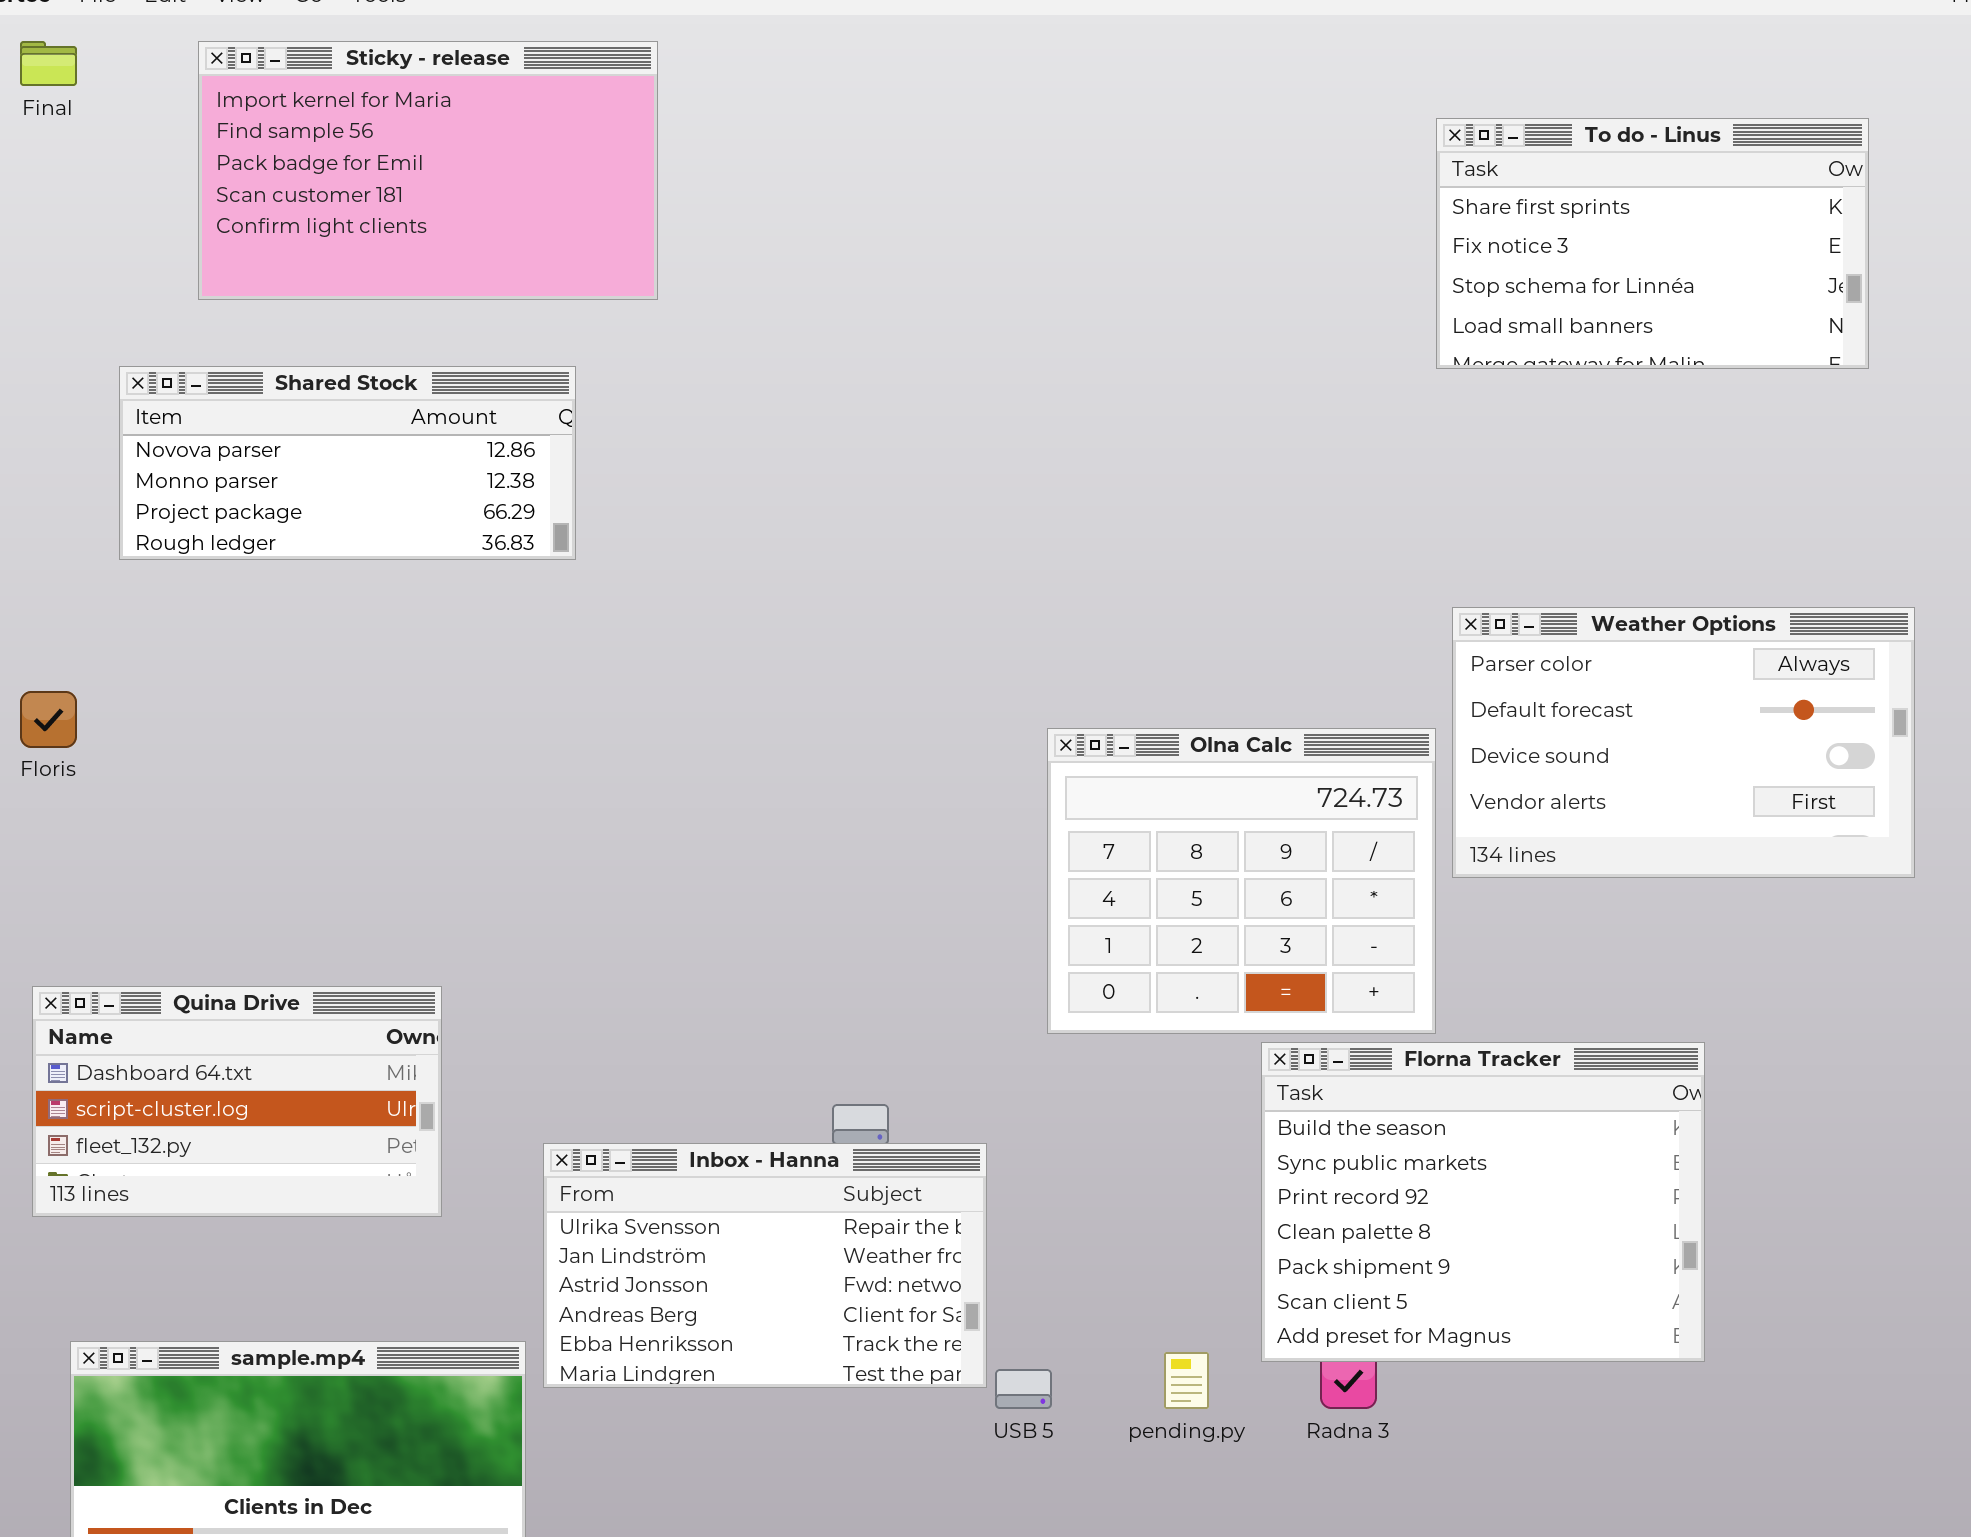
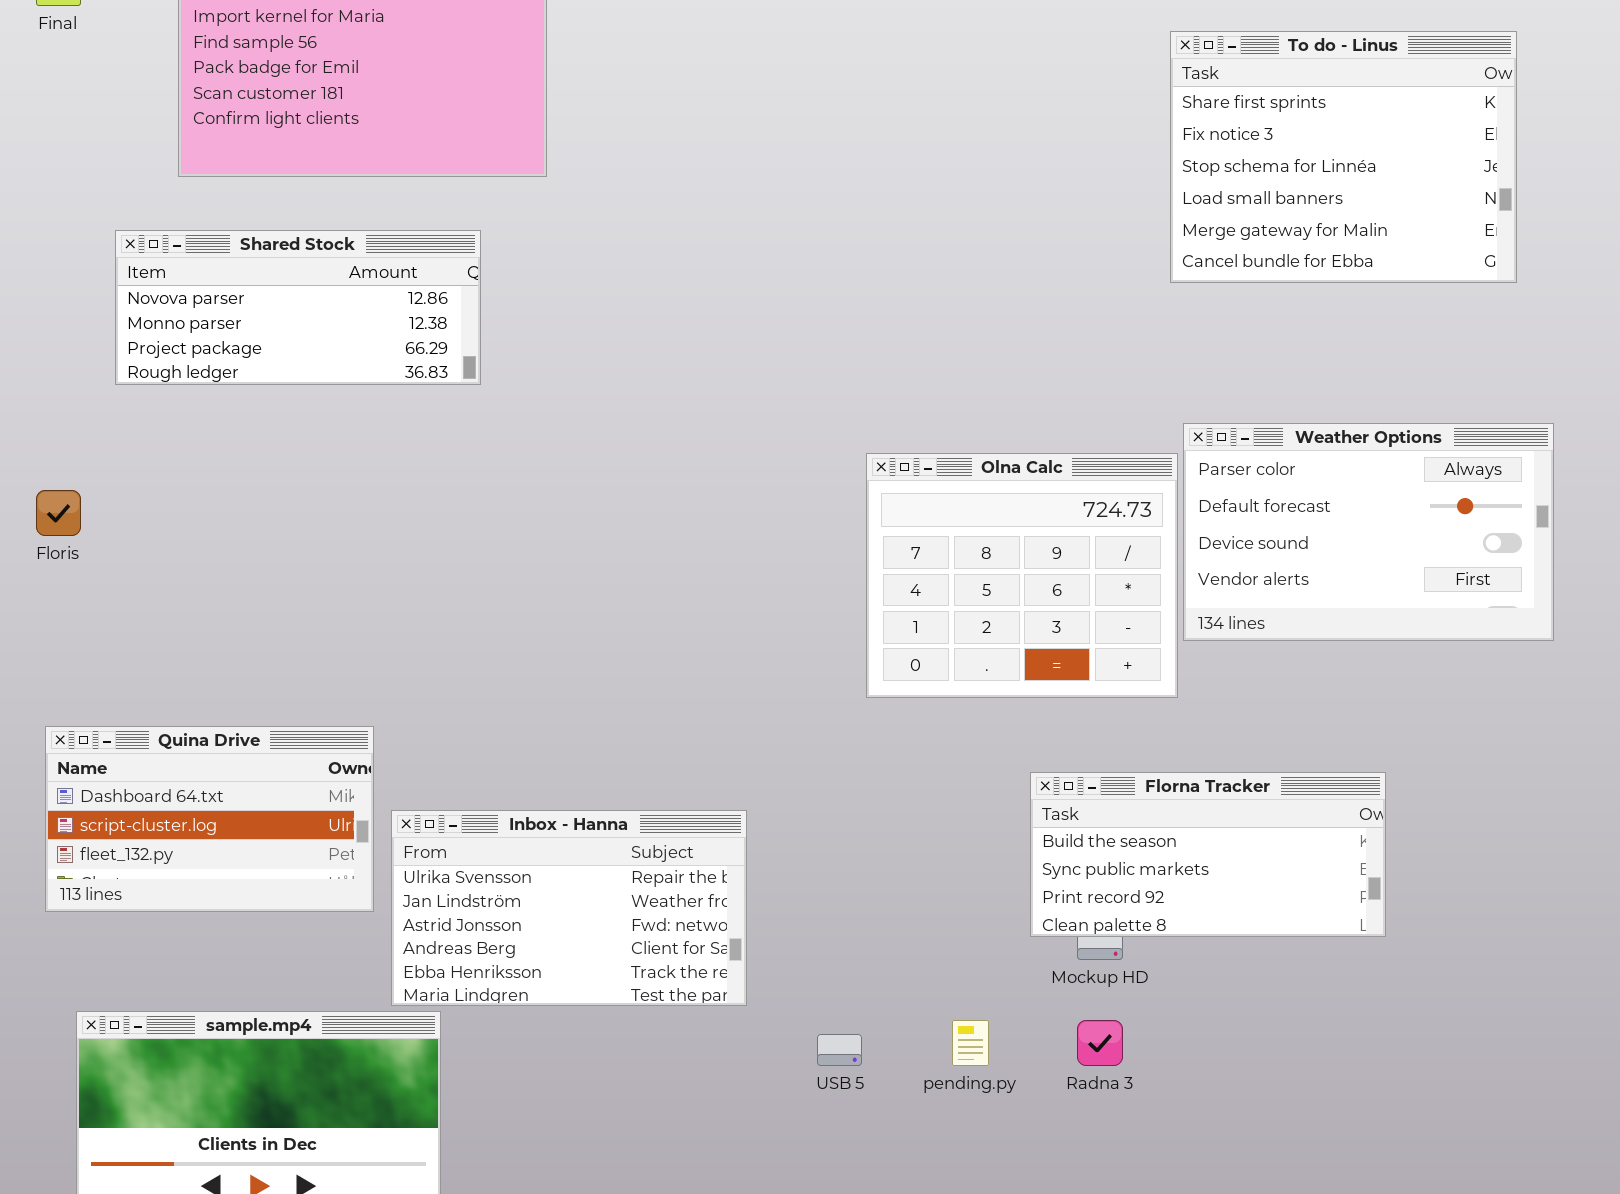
To do - Linus: [1436,118,1869,369] -> [1170,31,1517,283], resized
Olna Calc: [1047,728,1436,1034] -> [866,453,1178,698], moved
Florna Tracker: [1261,1042,1705,1362] -> [1030,772,1386,937], resized
Inbox - Hanna: [543,1143,987,1388] -> [391,810,747,1006], moved

